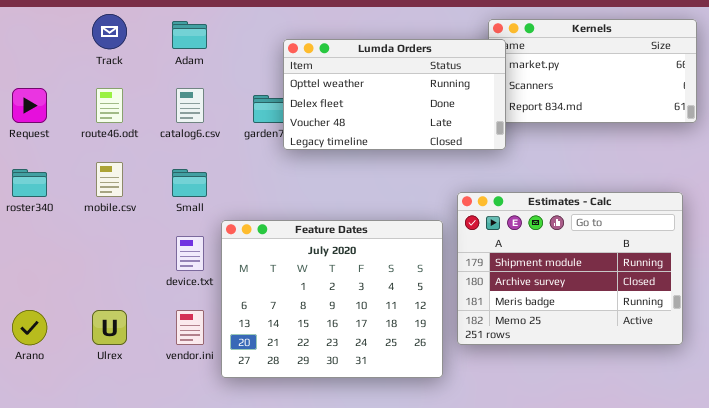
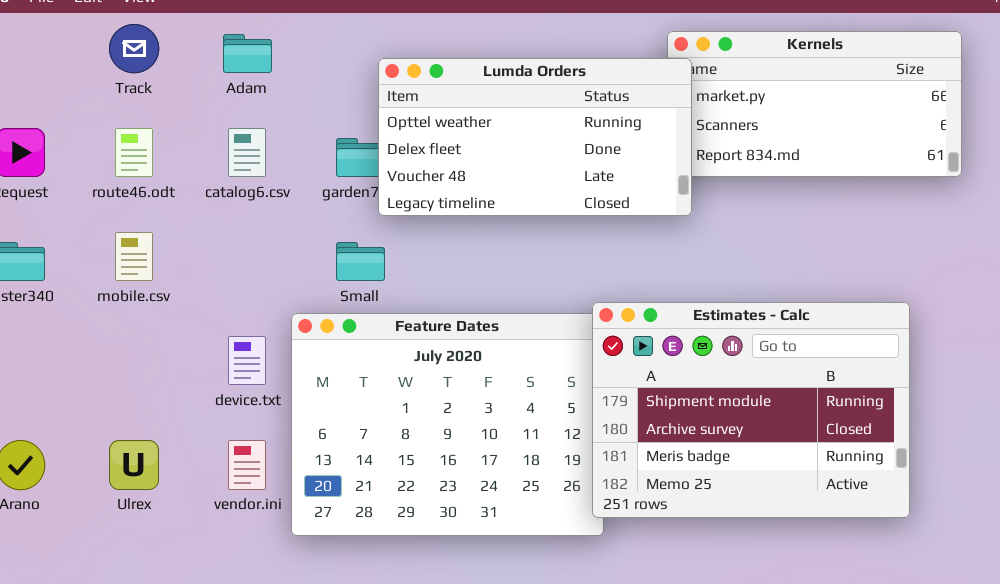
Small: [172,169,207,197] -> [336,242,385,281], moved
Estimates - Calc: [457,192,683,345] -> [592,302,910,518], moved

